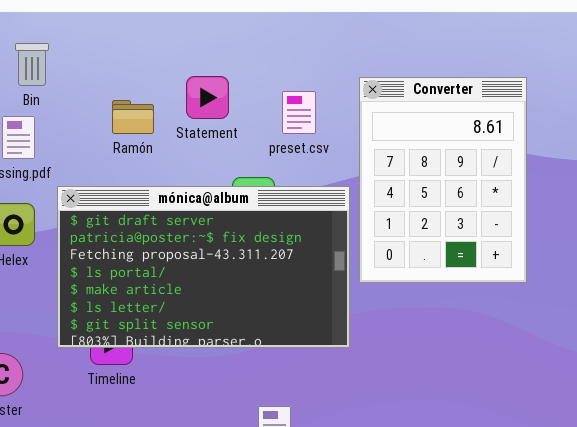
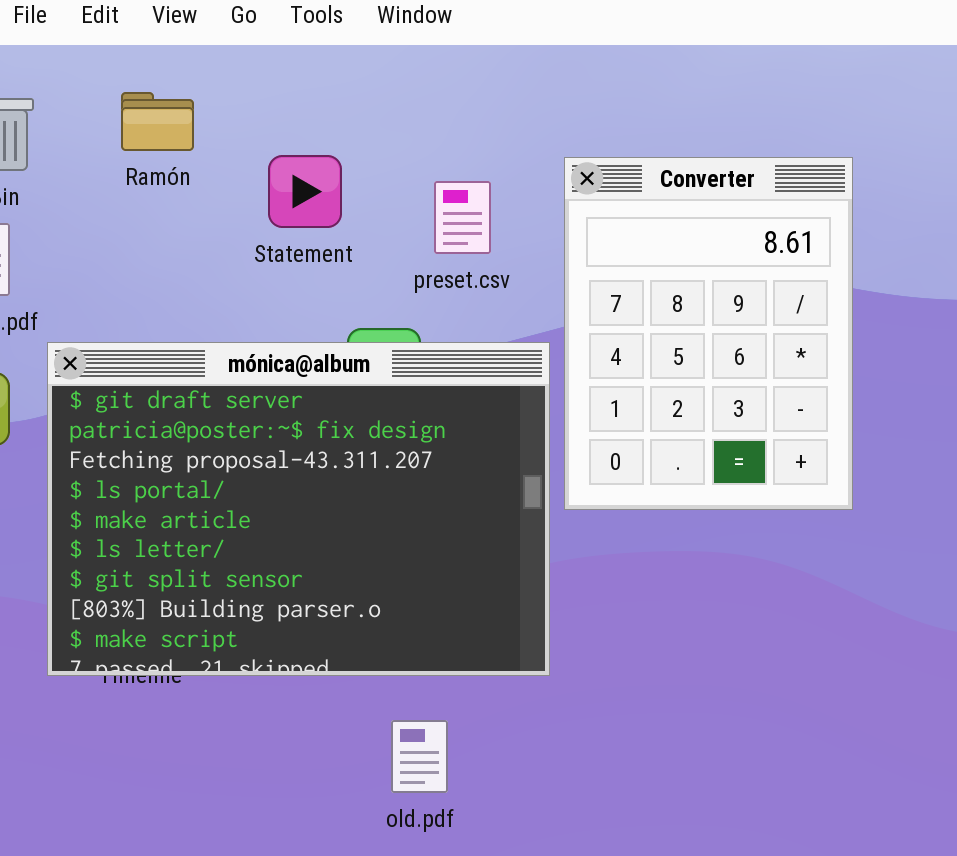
Ramón: [112,100,154,134] -> [121,92,194,151], moved
mónica@album: [57,186,350,348] -> [47,342,550,676], resized

